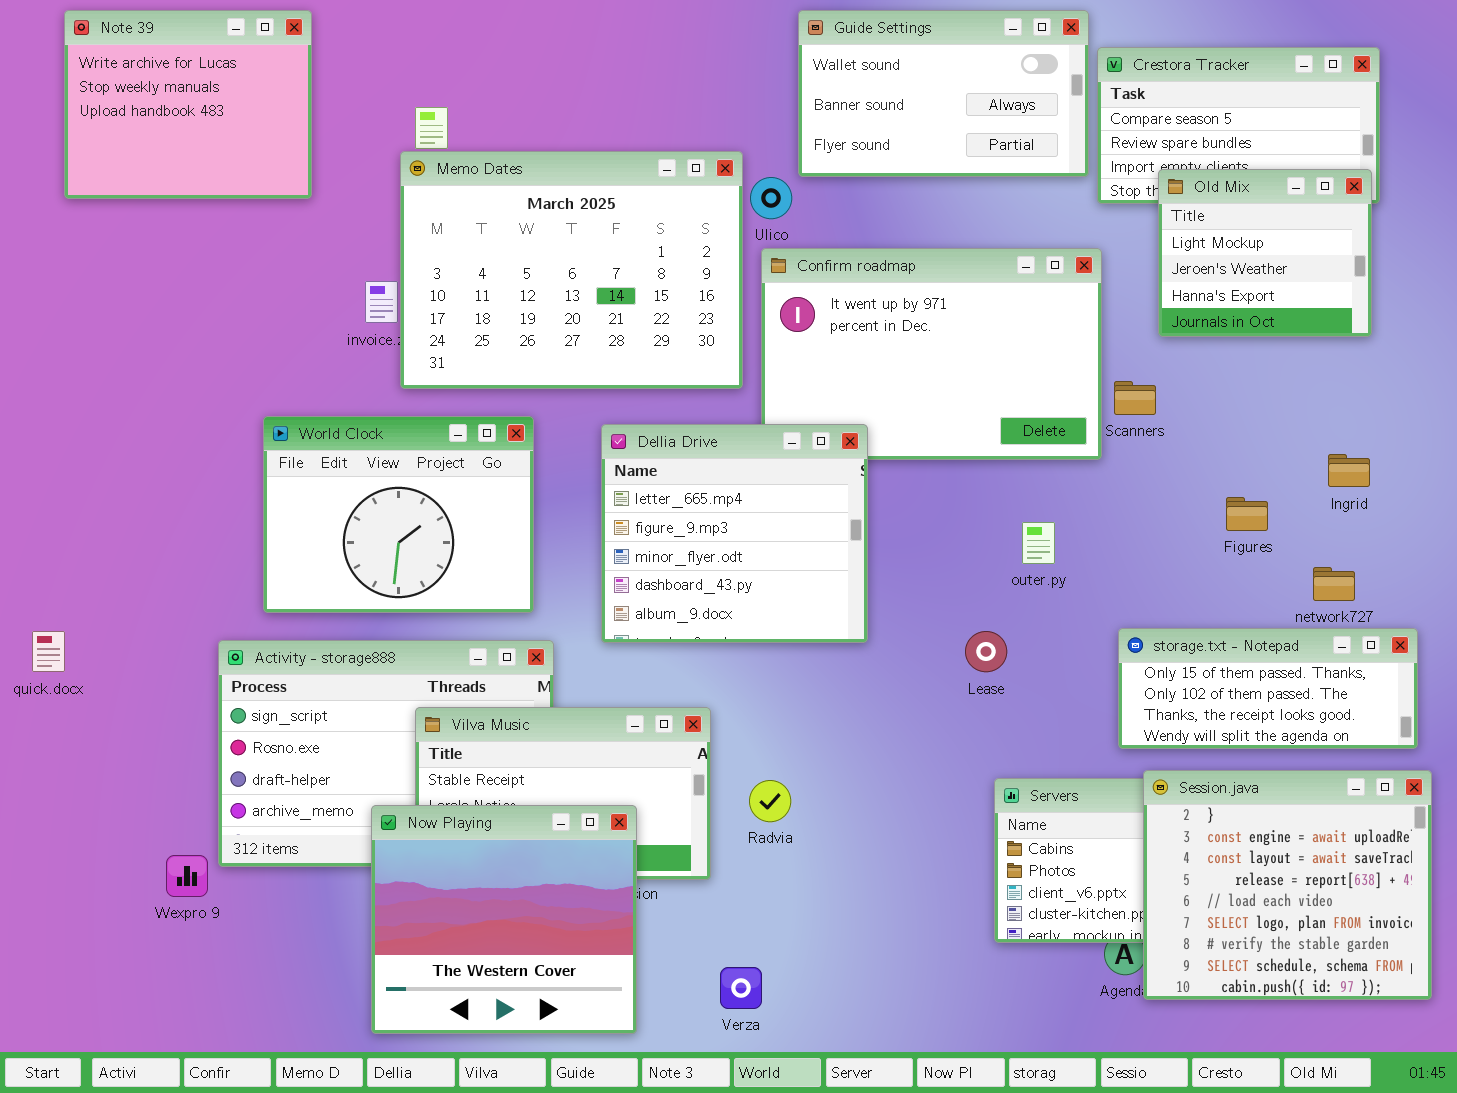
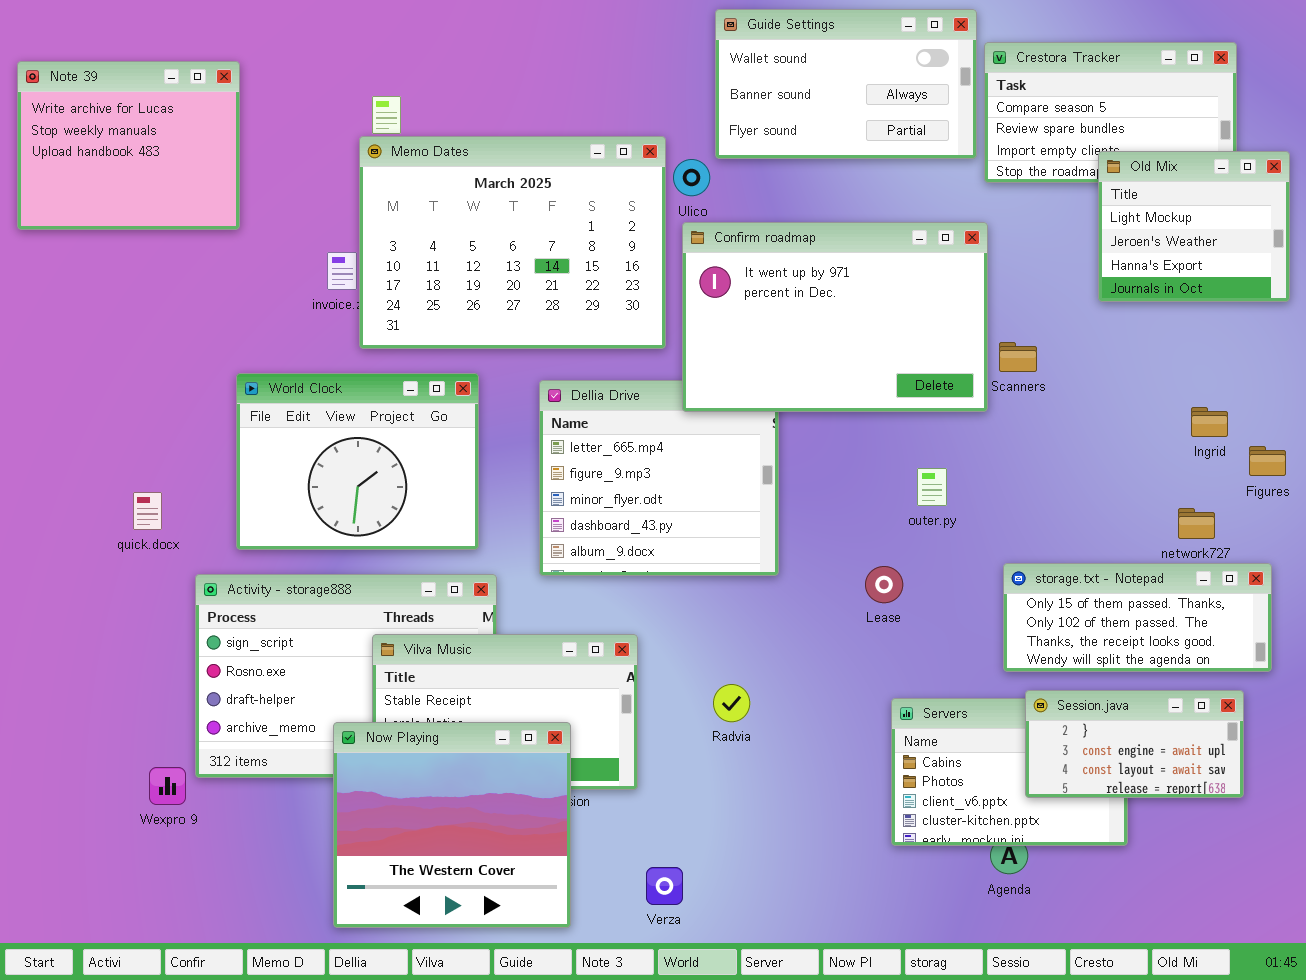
Note 39: [64,10,312,199] -> [17,61,240,230], moved
Old Mix: [1158,169,1372,337] -> [1098,151,1290,302], moved
Confirm roadmap: [761,248,1102,460] -> [682,222,988,412], raised
Figures: [1226,497,1268,531] -> [1249,446,1286,476], moved
quick.docx: [32,631,65,672] -> [133,492,162,530], moved
Session.java: [1143,770,1432,1000] -> [1025,690,1244,798], resized
Radvia: [749,780,791,822] -> [713,684,750,722], moved

